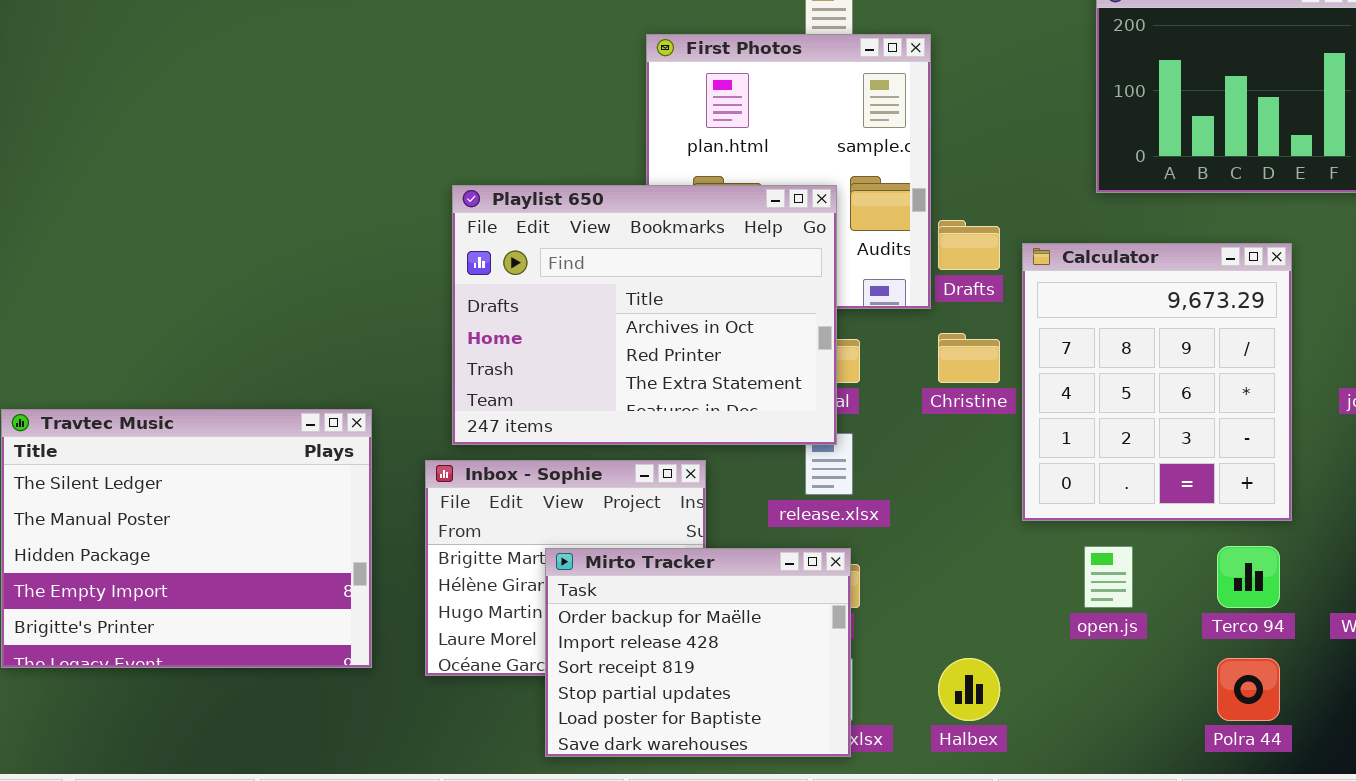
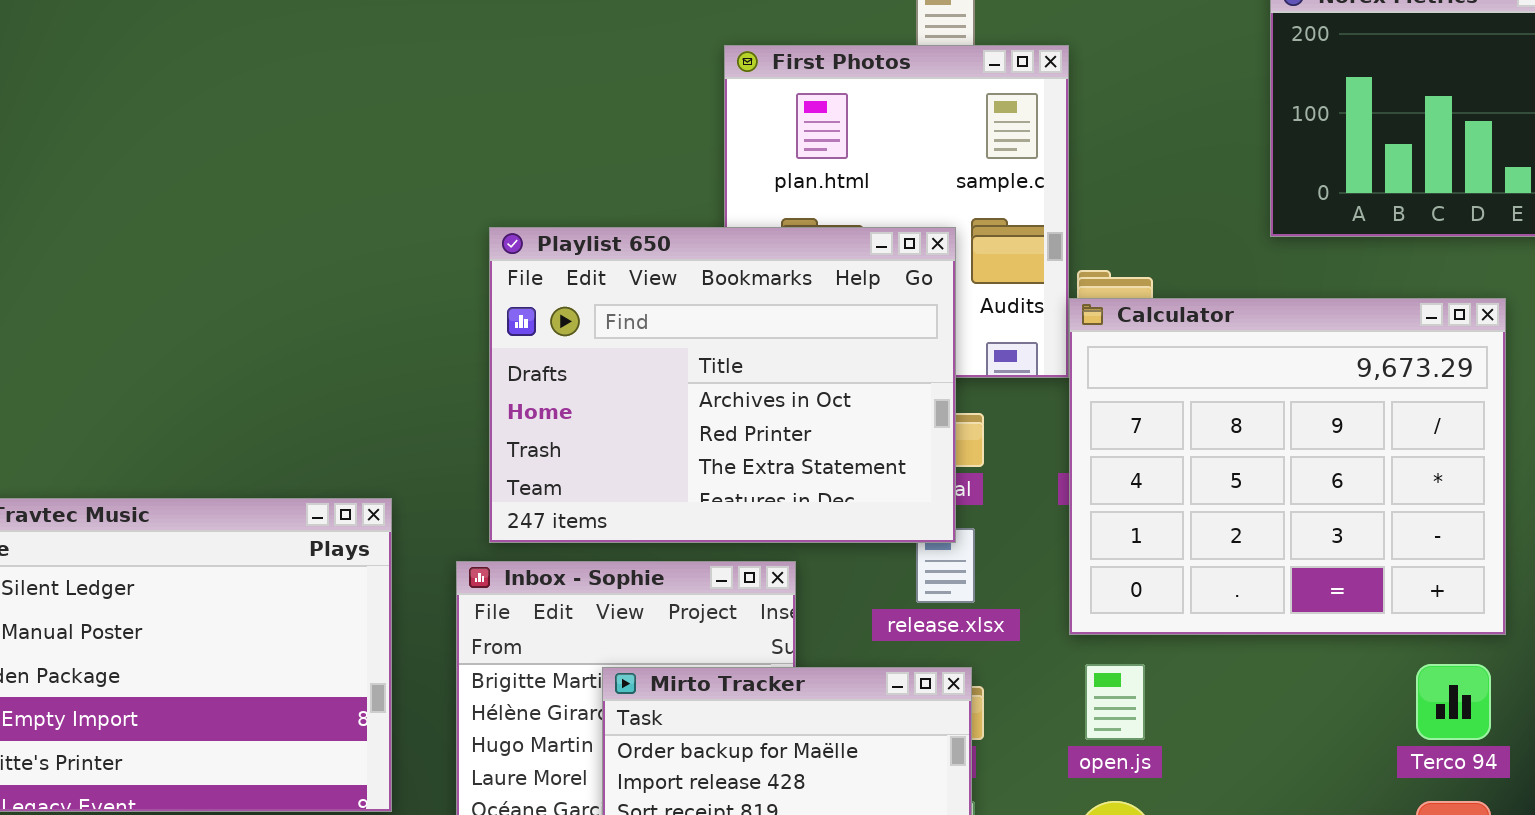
Calculator: [1022,243,1292,521] -> [1069,298,1506,635], resized
open.js: [1084,546,1133,608] -> [1085,664,1145,740], moved

